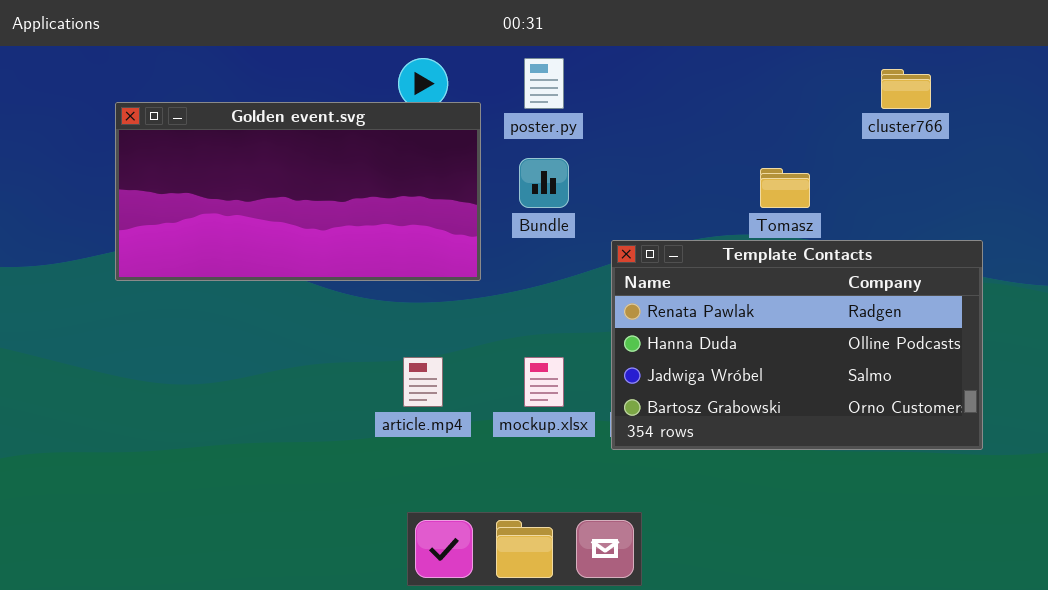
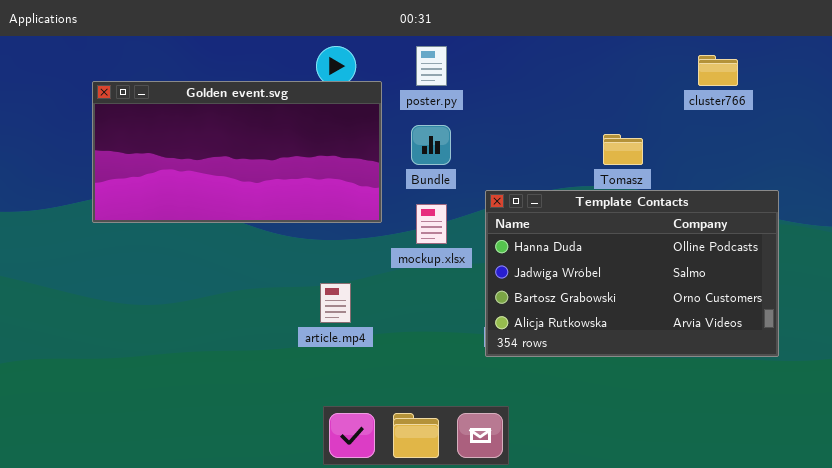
Template Contacts: [611,240,983,450] -> [485,190,779,357], scrolled down 1 row
mockup.xlsx: [524,357,564,407] -> [416,204,447,244], moved

